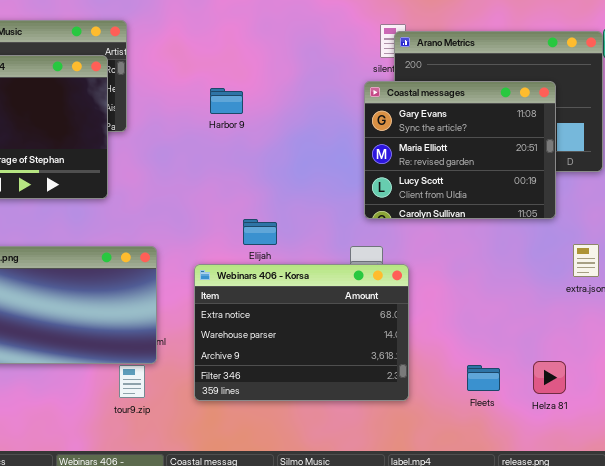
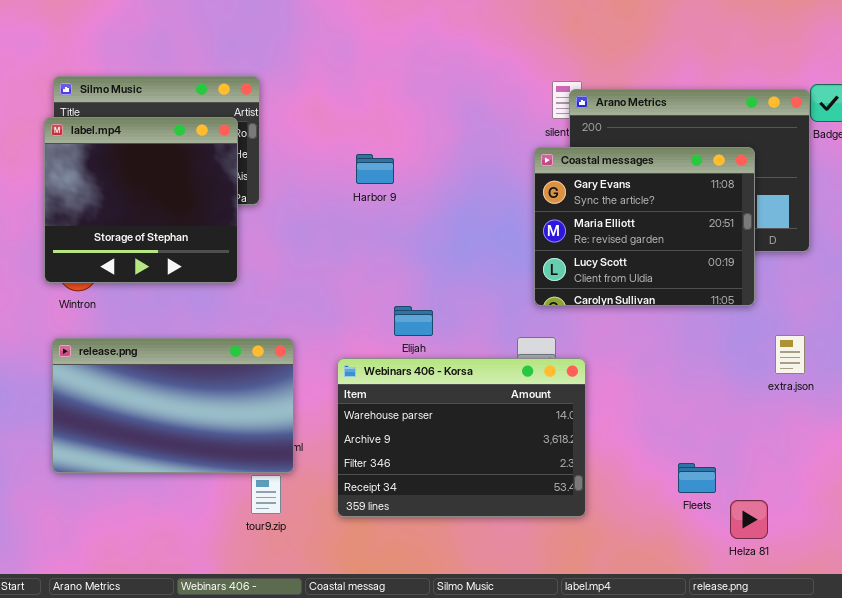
Webinars 406 - Korsa: [194,264,409,401] -> [337,358,586,517], scrolled down 1 row
Helza 81: [533,361,566,394] -> [730,500,768,539], moved
Fleets: [467,365,500,391] -> [678,463,716,493], moved

